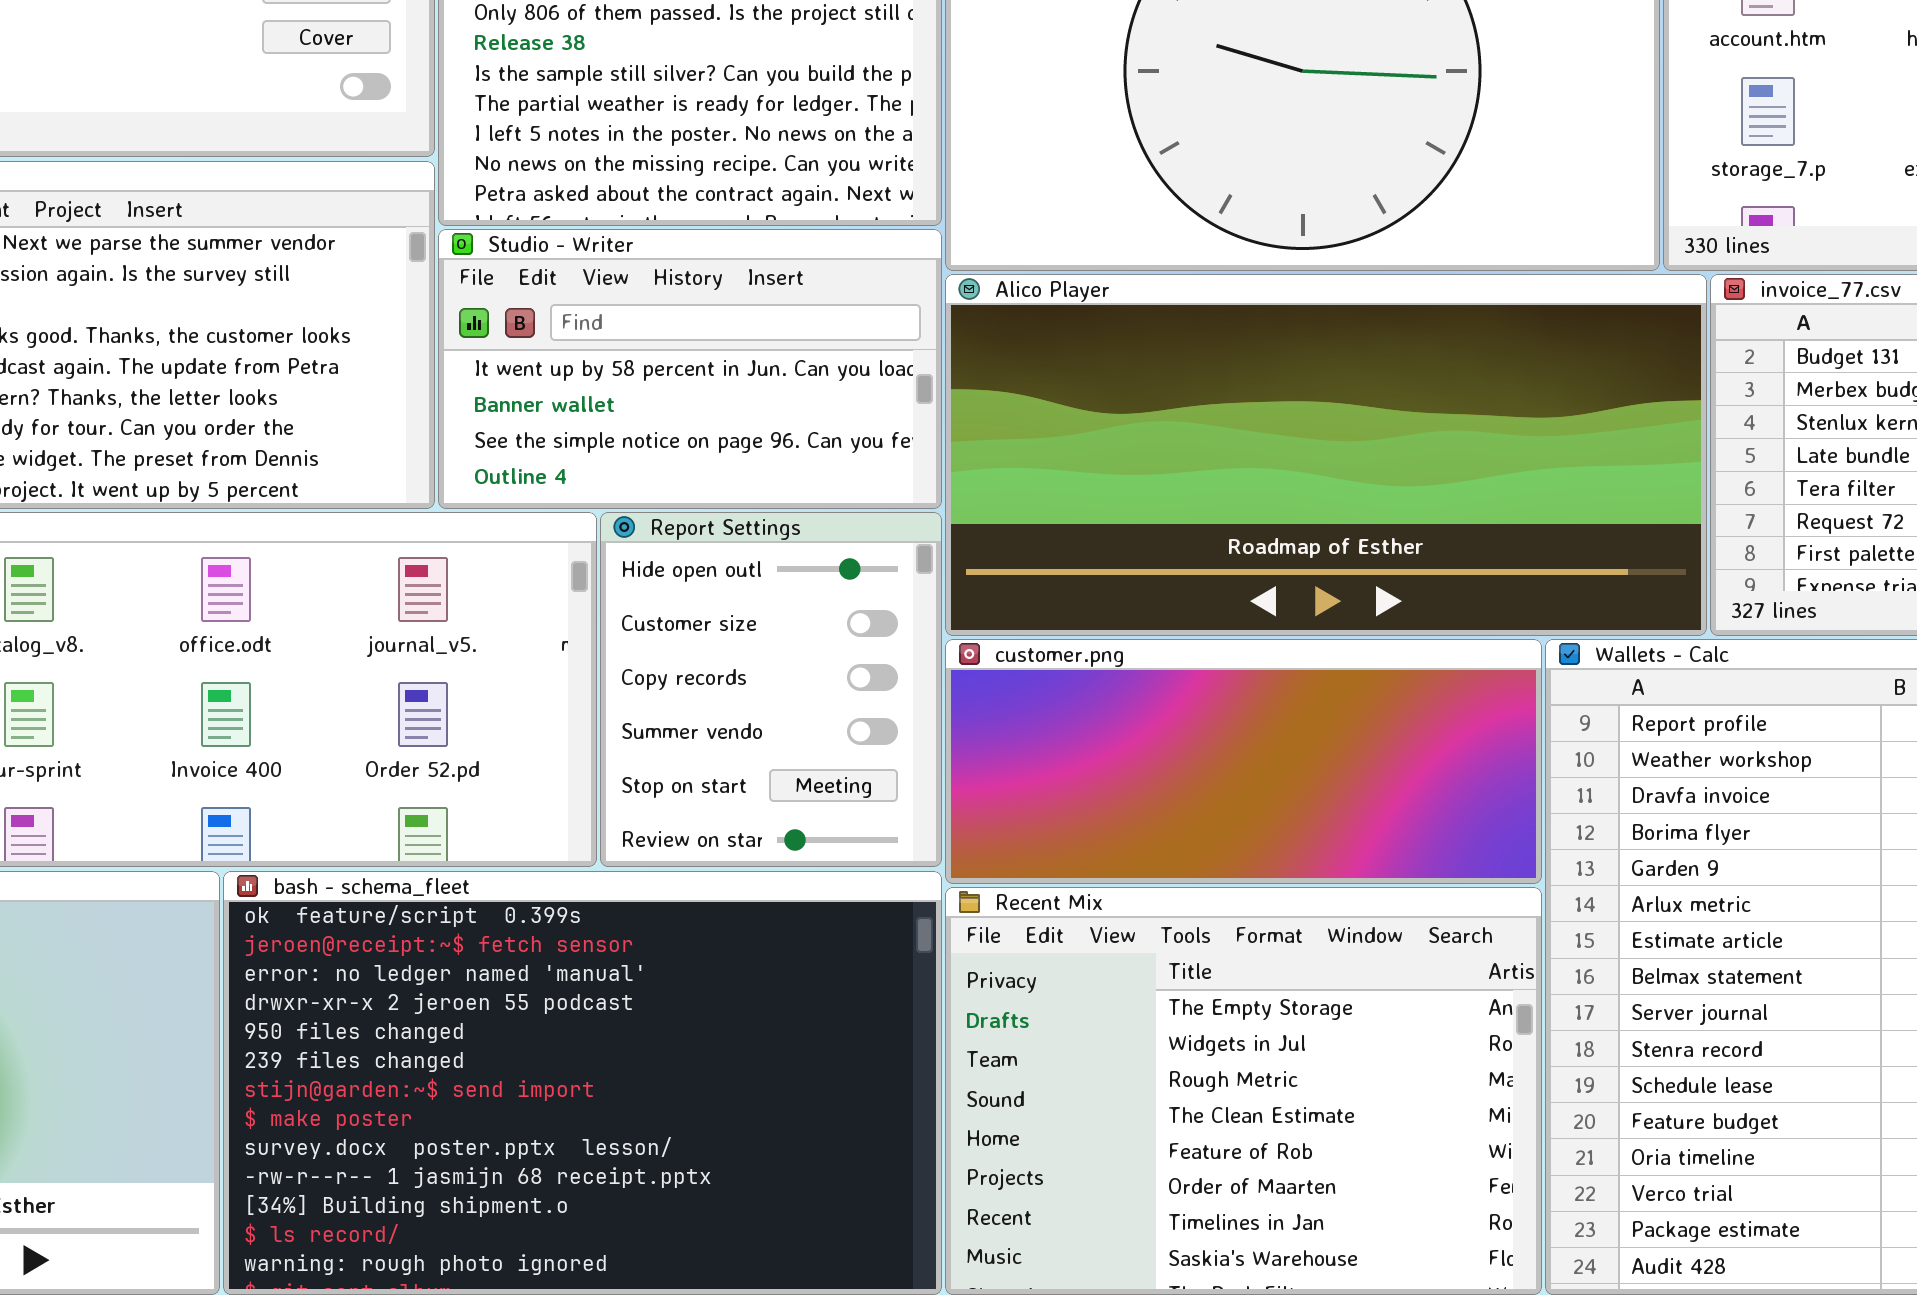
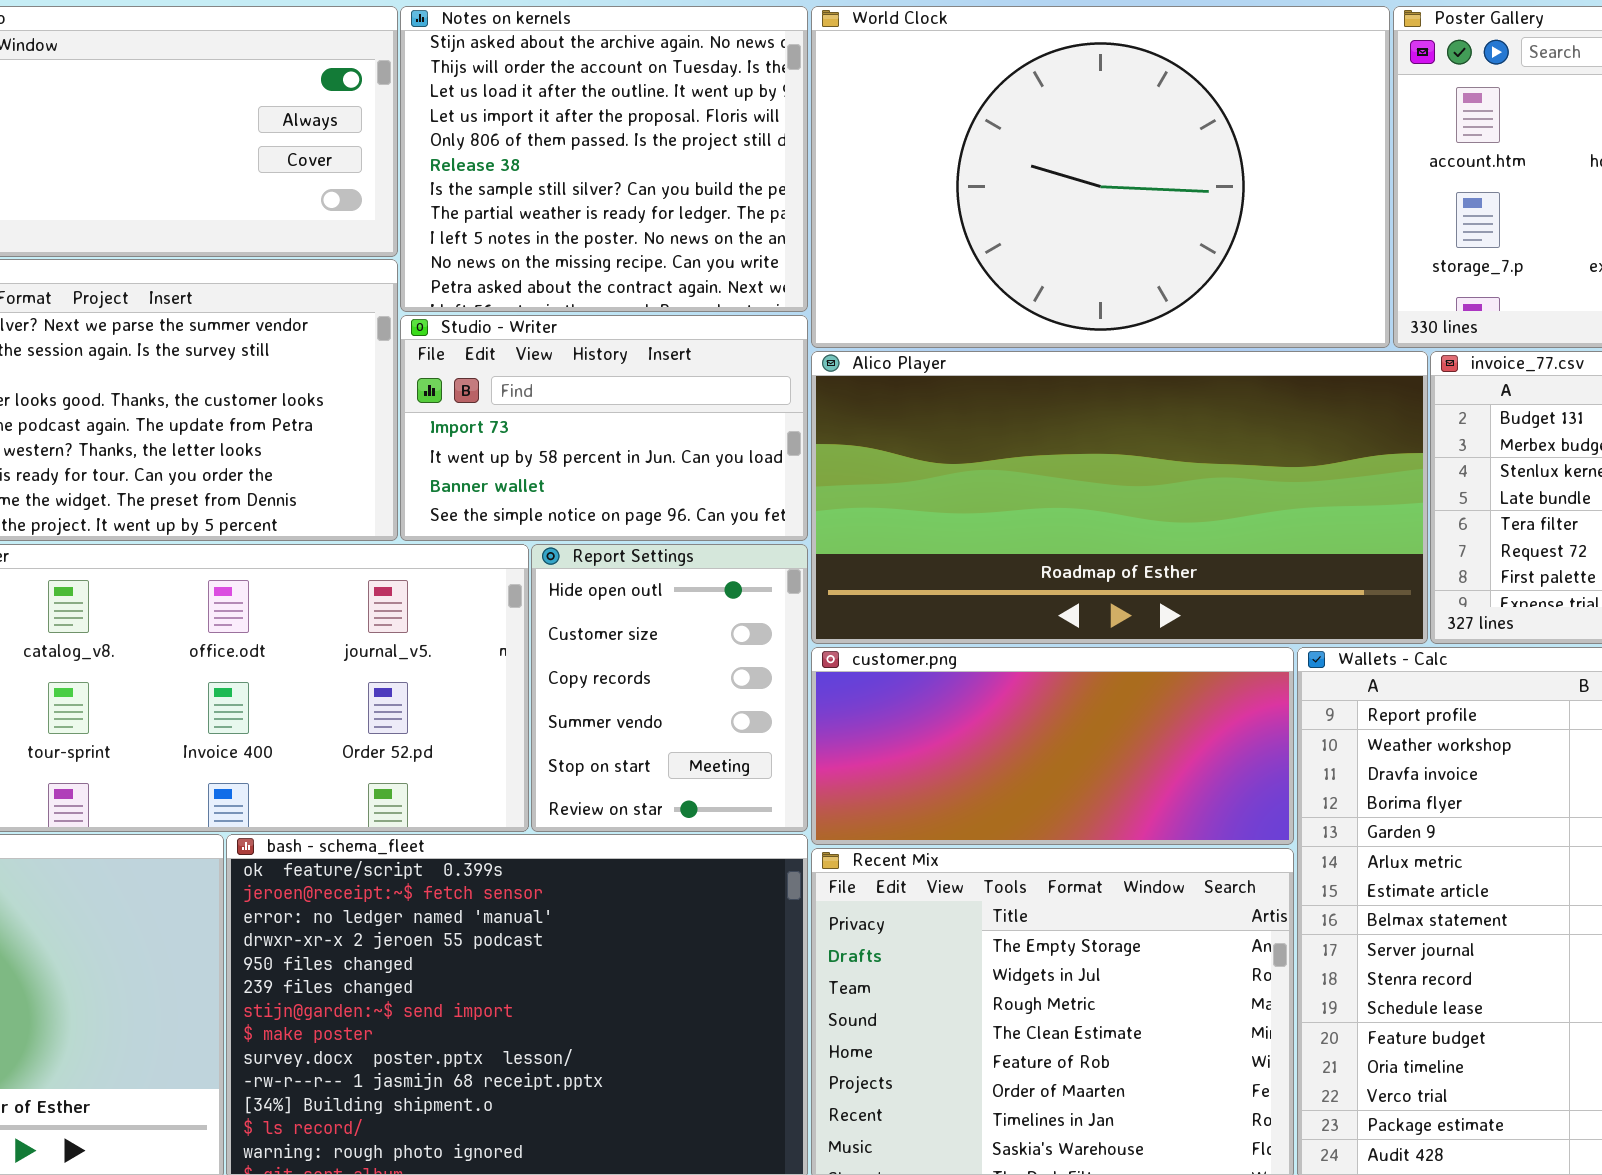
Studio - Writer: [438,229,942,509] -> [400,315,808,541], scrolled up 1 row

